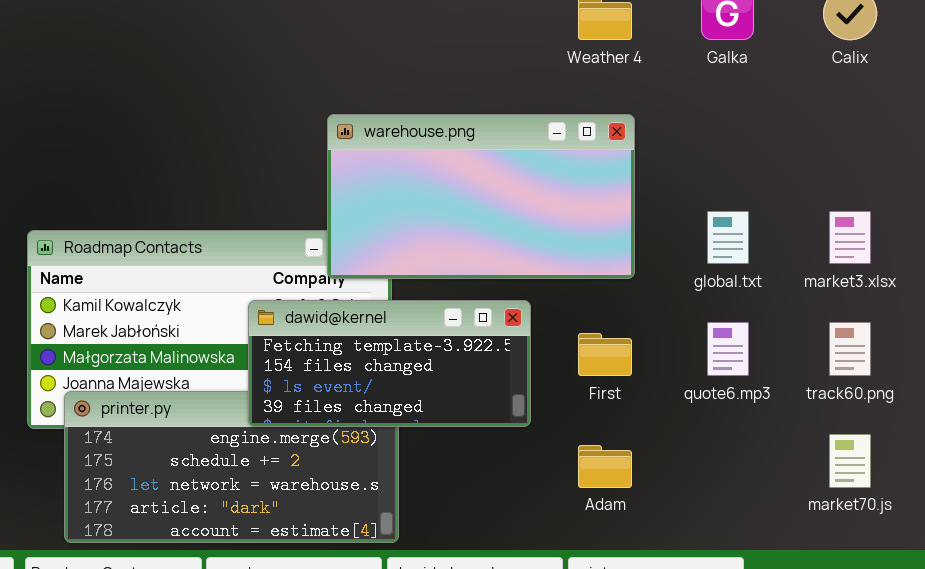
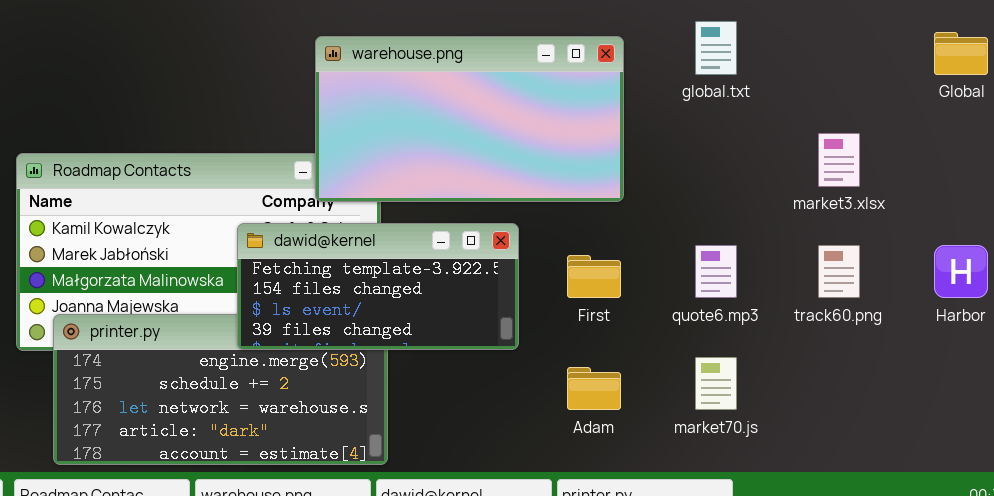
global.txt: [707,211,749,264] -> [695,21,737,75], moved
market70.js: [829,434,871,488] -> [695,357,737,410], moved

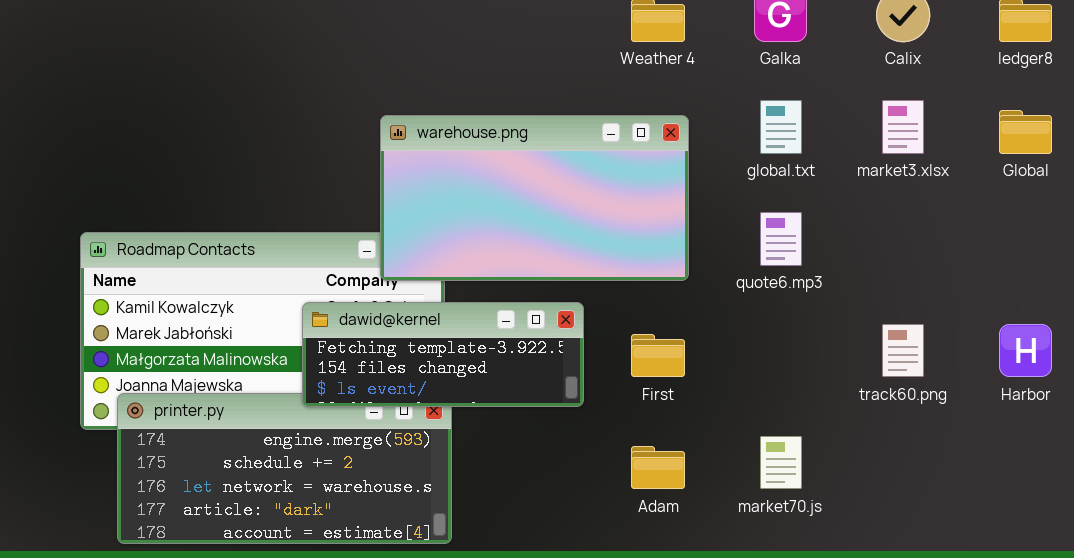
market3.xlsx: [818,133,860,187] -> [882,100,924,154], moved
dawid@kernel: [237,223,519,350] -> [302,302,584,407], resized
quote6.mp3: [695,245,737,298] -> [760,212,802,266], moved

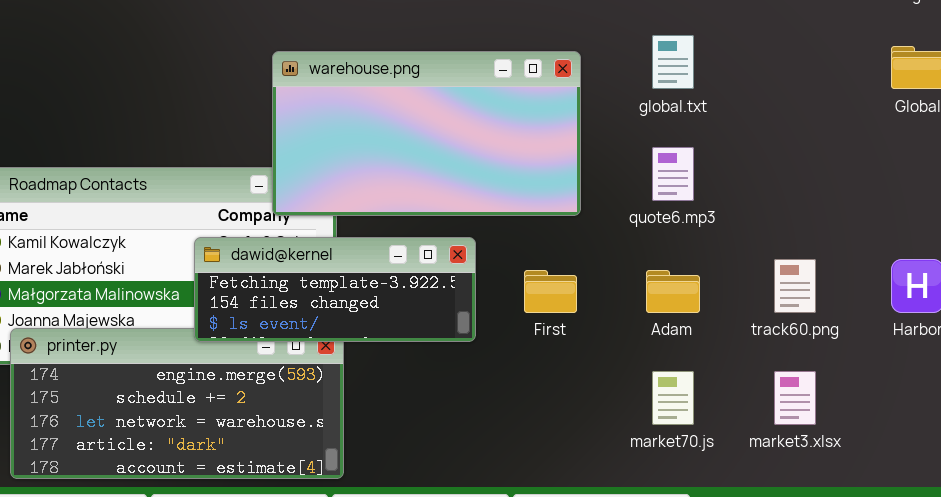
market3.xlsx: [882,100,924,154] -> [774,371,816,425], moved
Adam: [631,446,685,489] -> [646,270,700,313], moved

